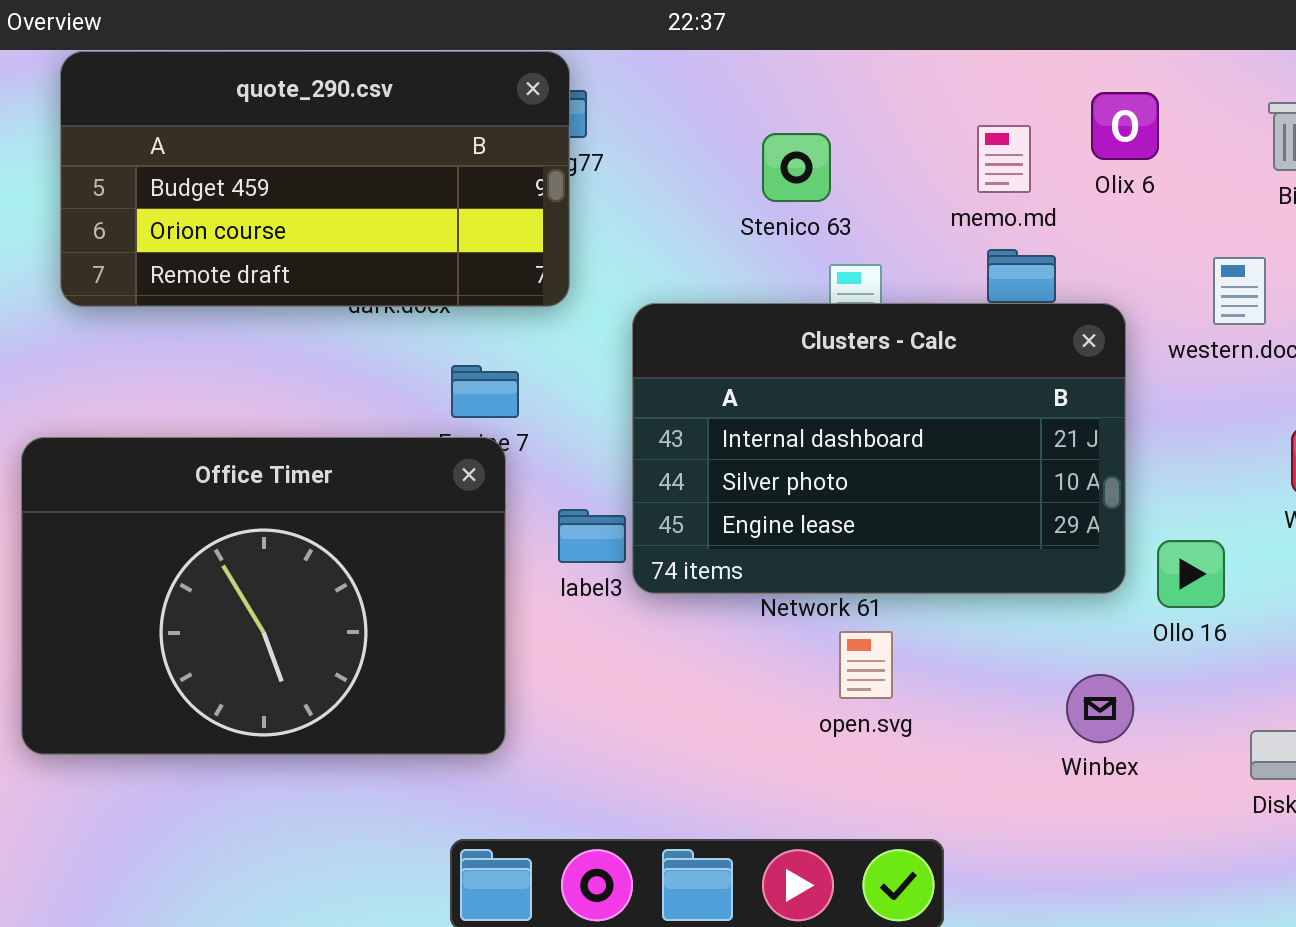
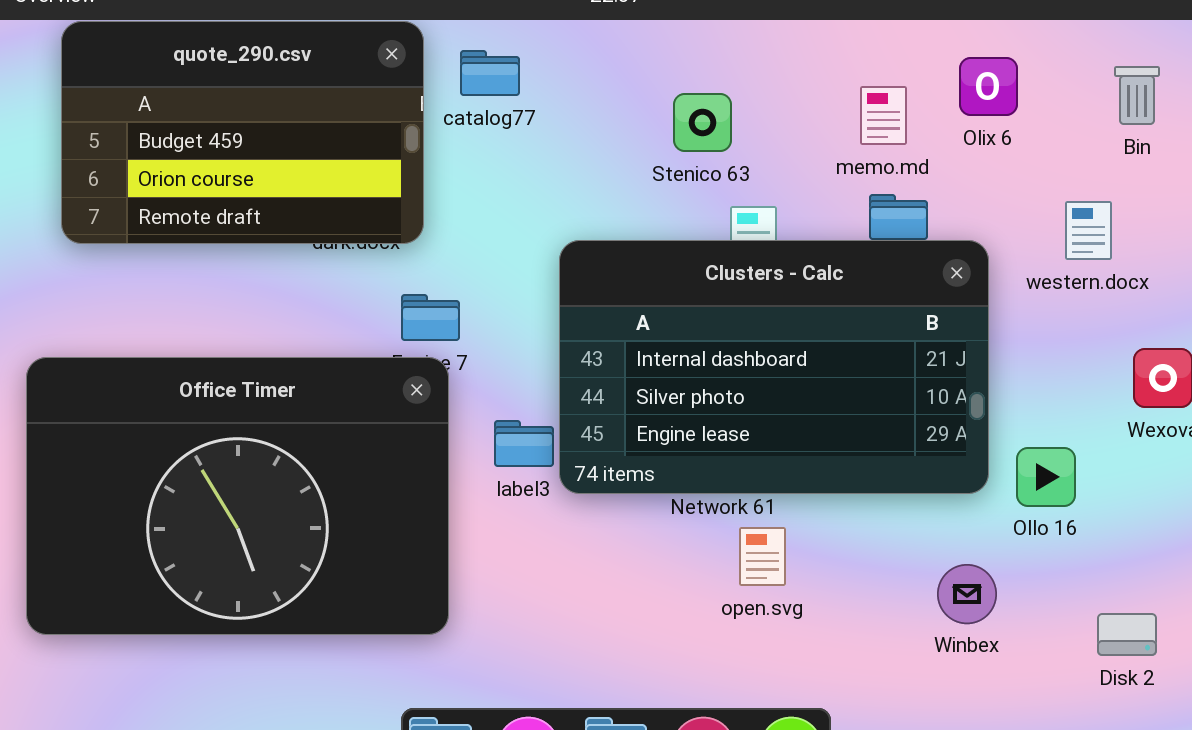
quote_290.csv: [60,51,570,307] -> [61,21,424,244], resized

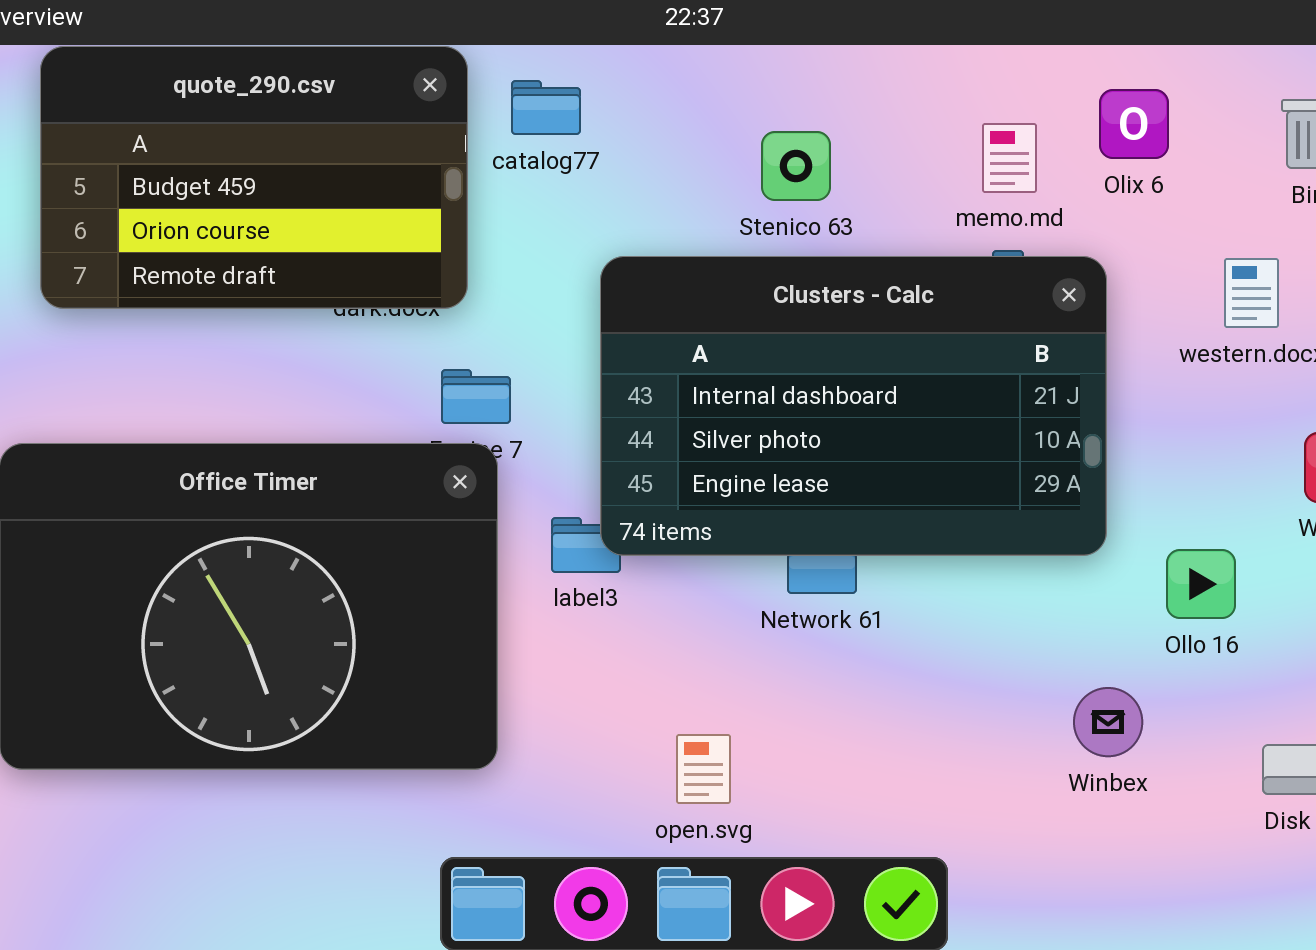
Clusters - Calc: [559,240,989,494] -> [600,256,1107,556], moved
open.svg: [739,527,786,586] -> [676,734,731,804], moved

